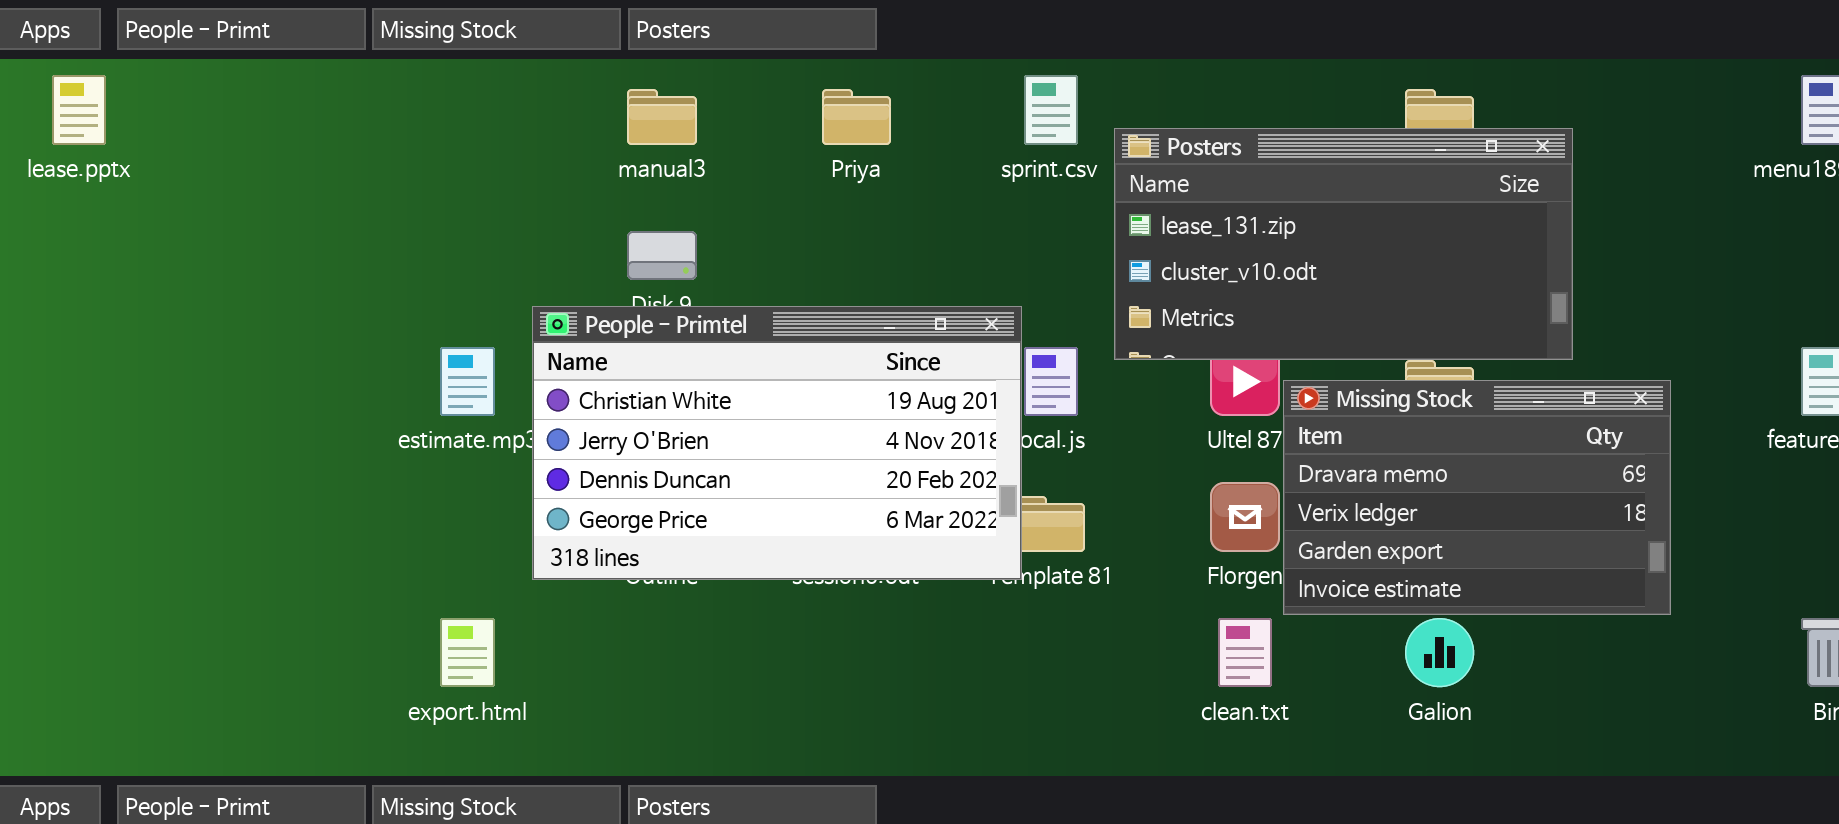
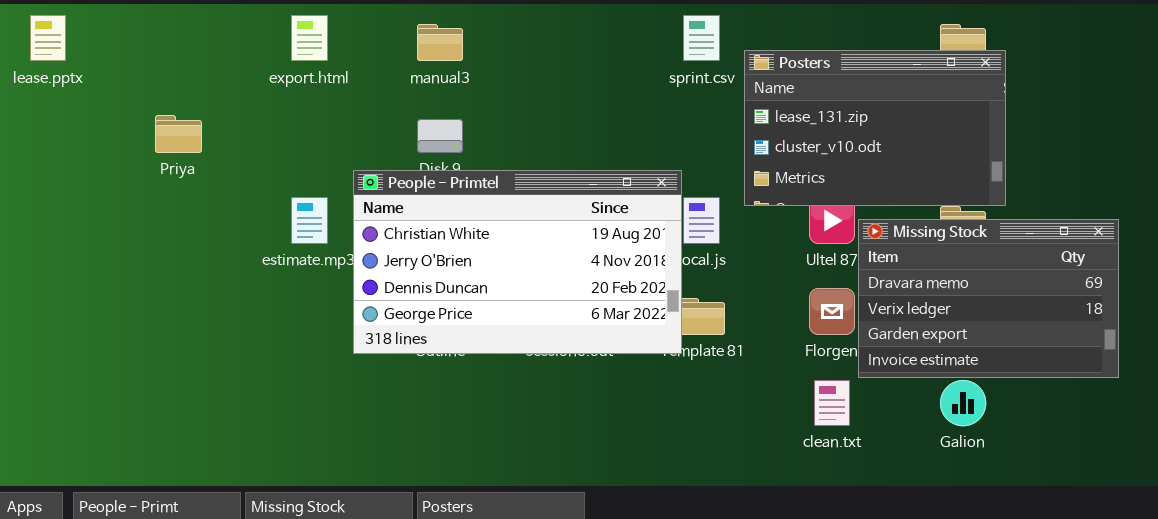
Priya: [822,89,891,145] -> [155,115,202,153], moved
Posters: [1114,128,1573,360] -> [744,50,1006,206], resized
export.html: [440,618,495,687] -> [291,15,328,61], moved

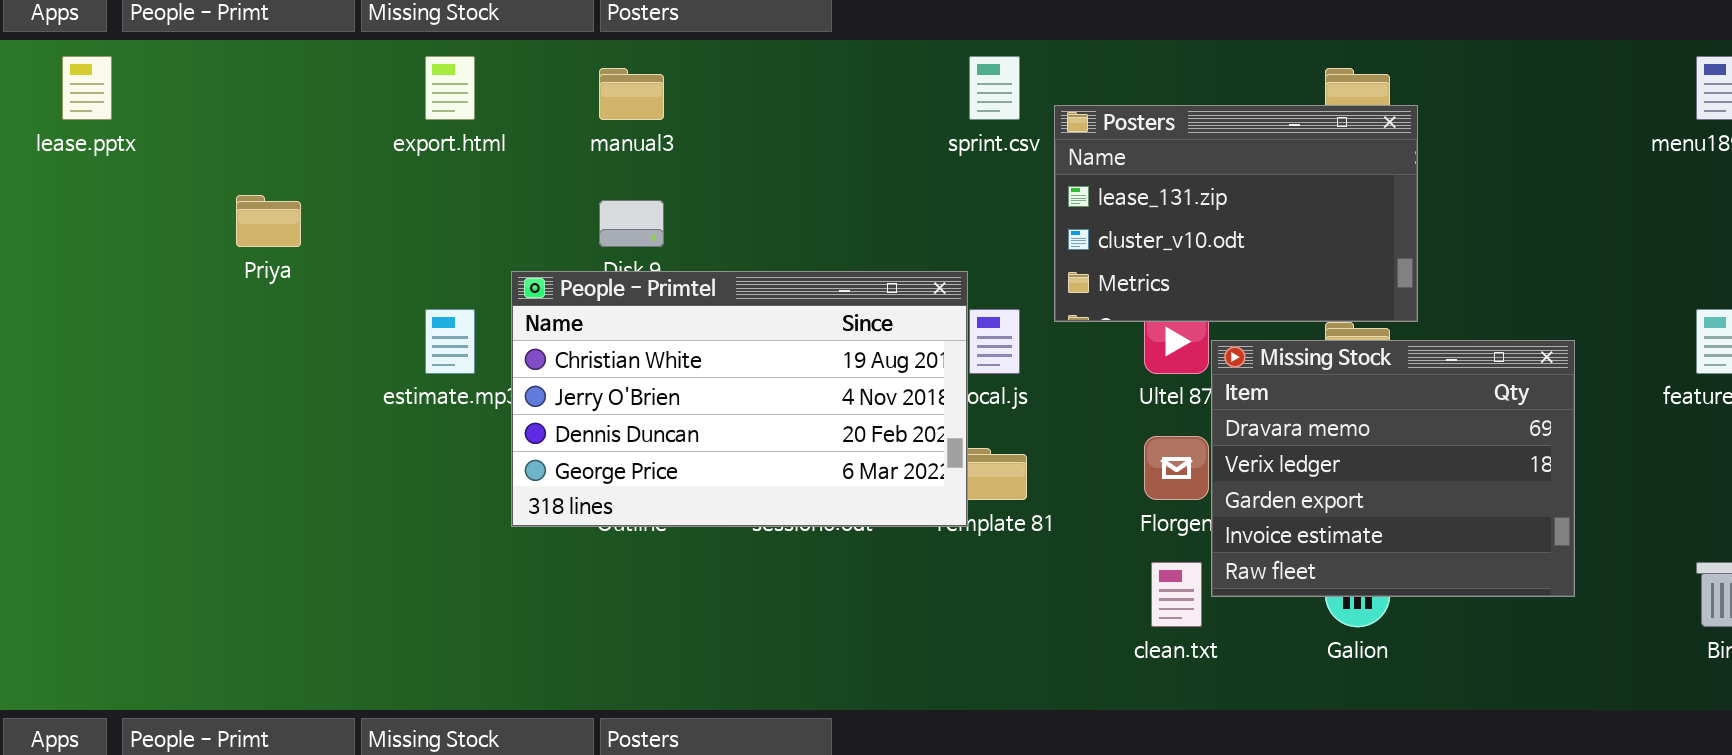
Missing Stock: [858,219,1119,378] -> [1211,340,1575,597], resized

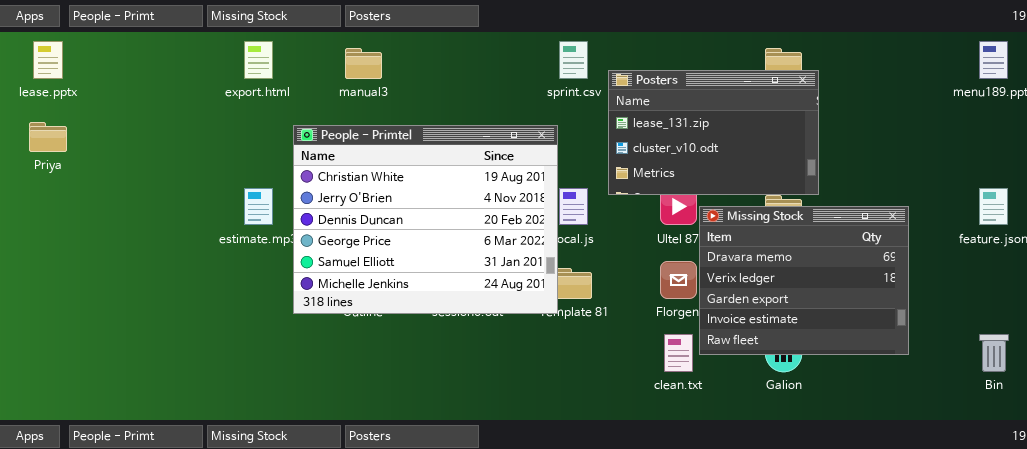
Priya: [236,195,301,247] -> [29,122,67,152], moved
People - Primtel: [511,271,968,527] -> [293,125,558,314], resized

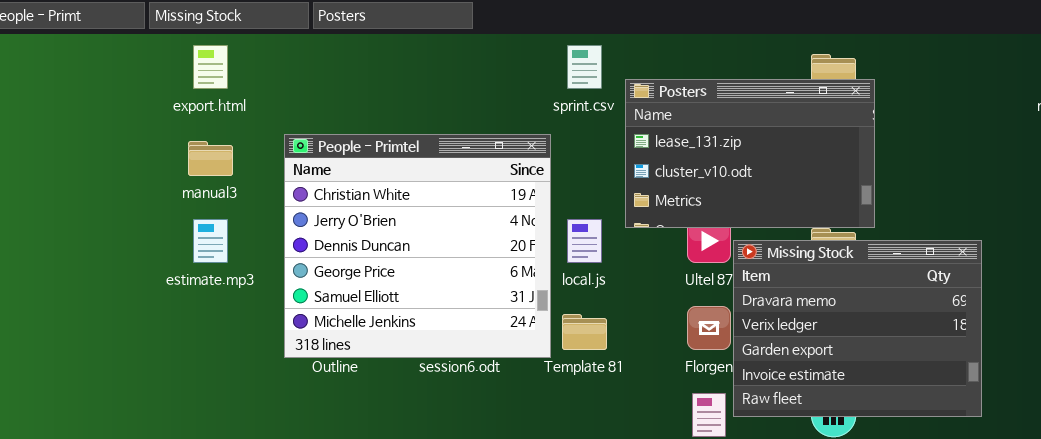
manual3: [345,48,382,79] -> [188,141,233,176], moved
People - Primtel: [293,125,558,314] -> [284,134,551,358], moved, resized

